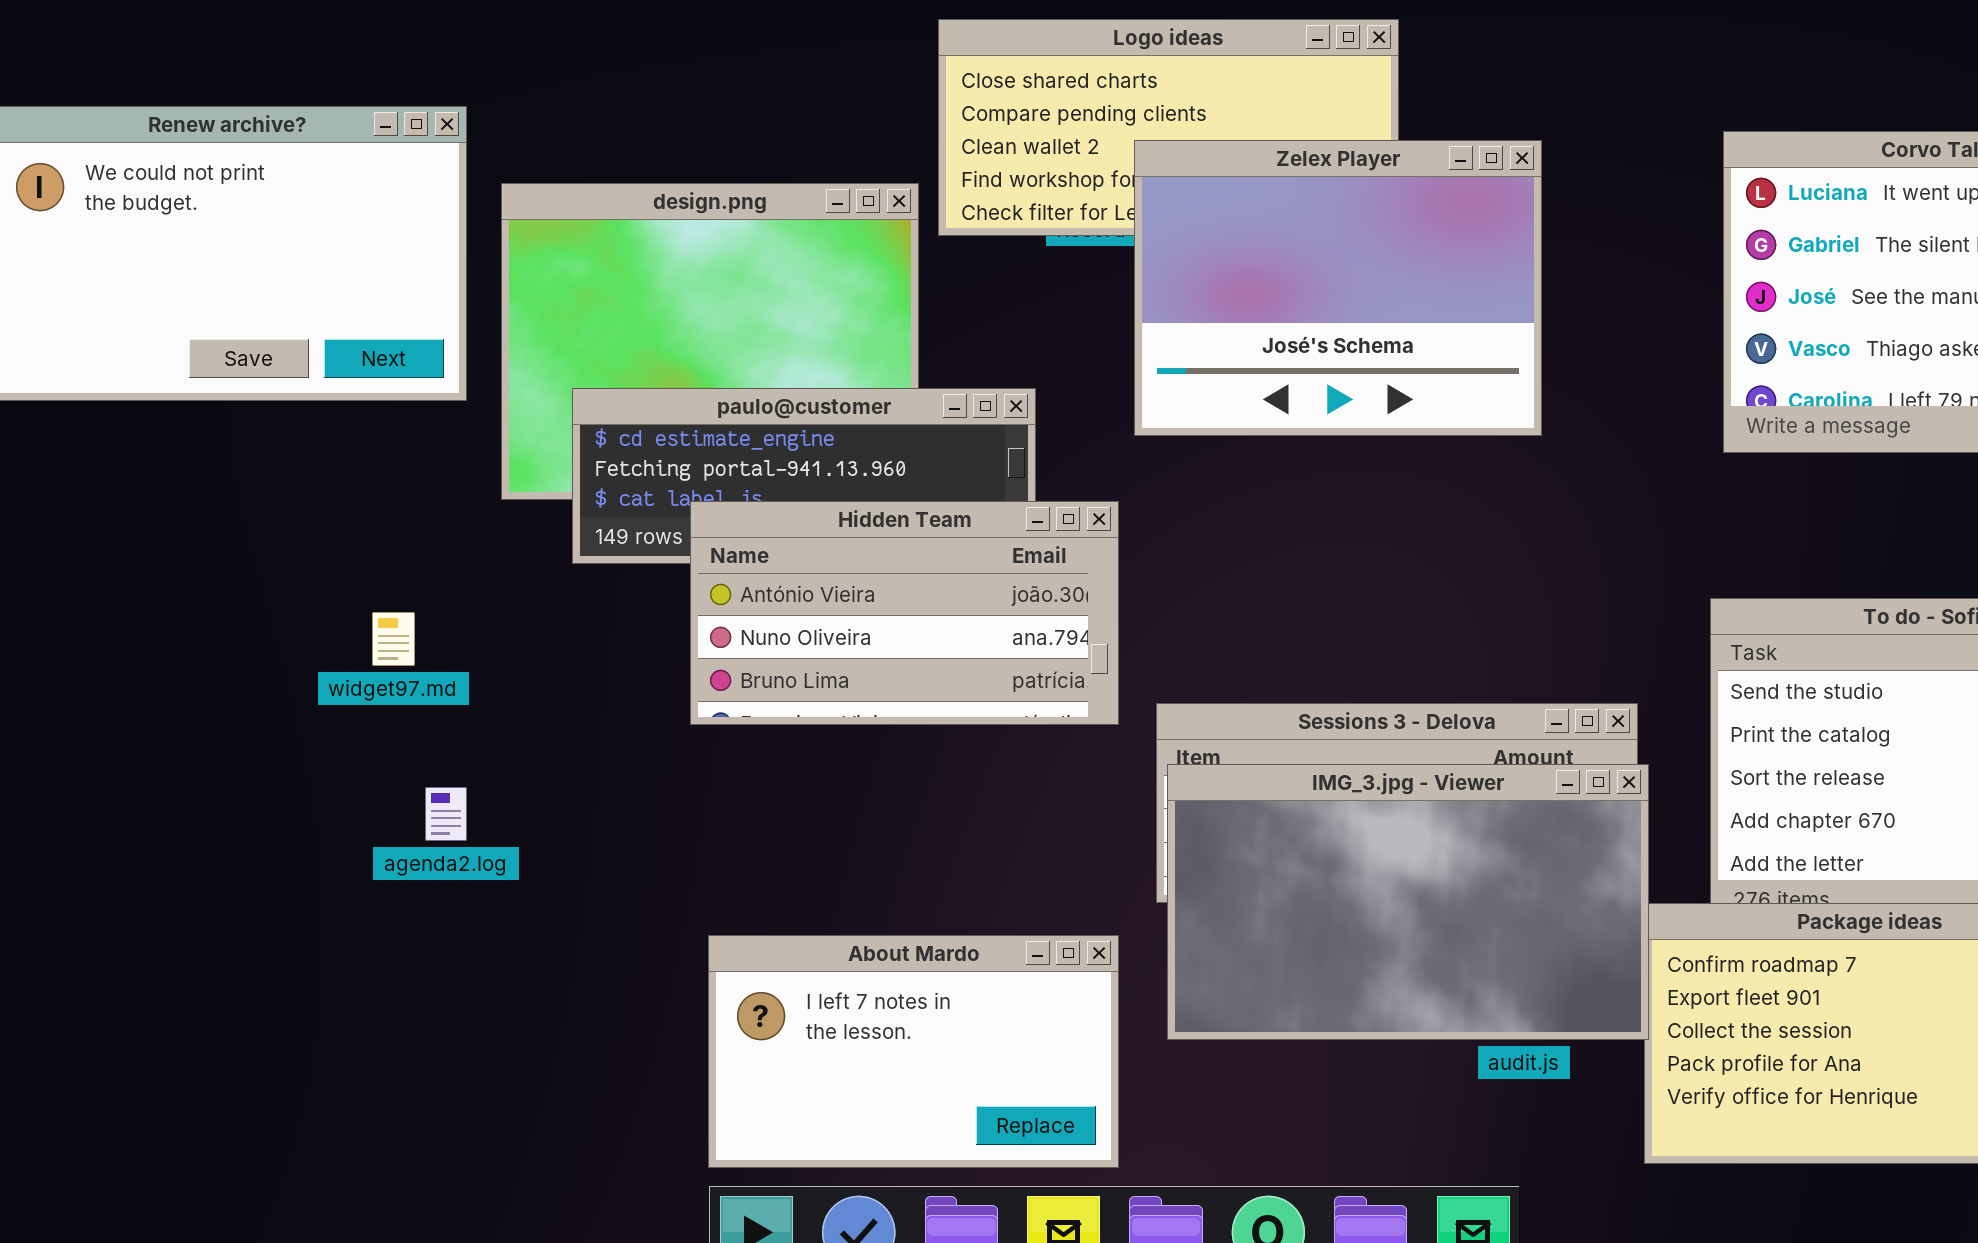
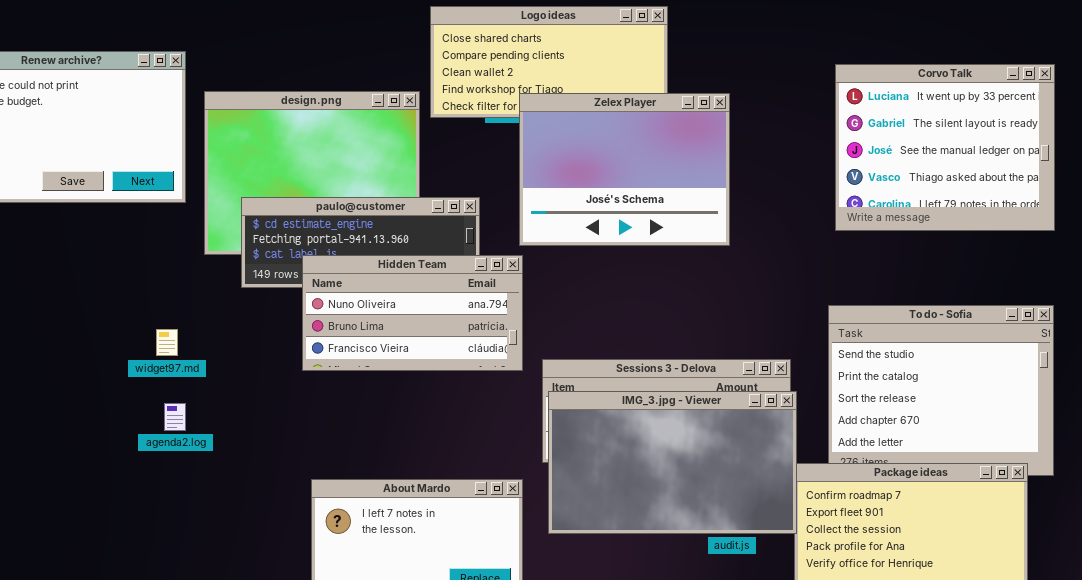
Zelex Player: [1134,140,1542,436] -> [519,93,730,246], moved
Hidden Team: [690,501,1119,725] -> [302,255,523,371], scrolled down 1 row
widget97.md: [372,612,415,666] -> [156,329,178,356], moved

